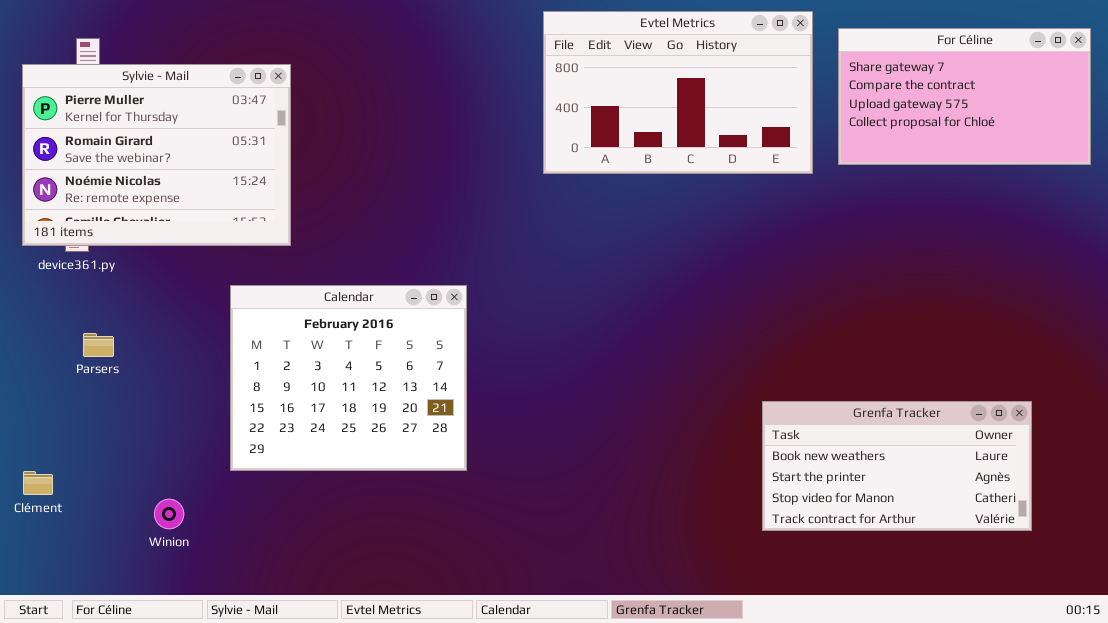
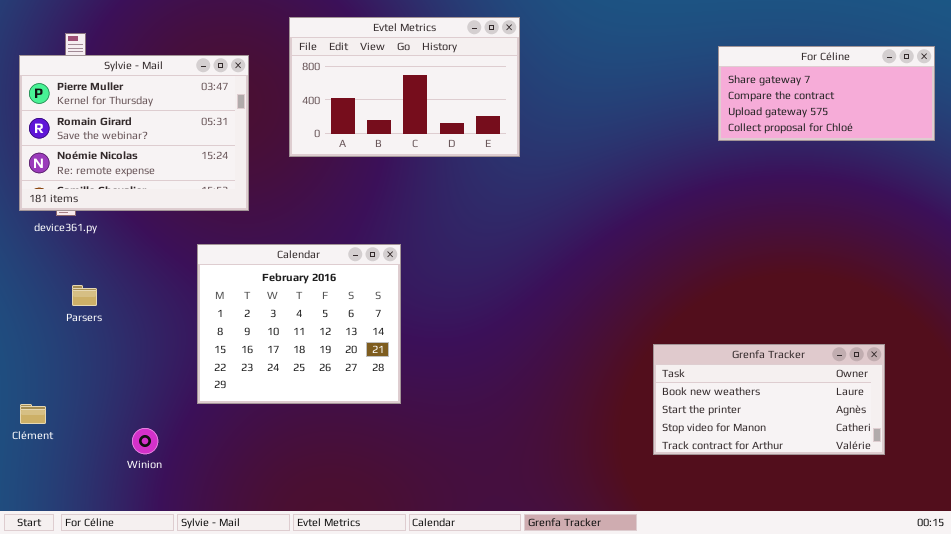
Evtel Metrics: [543,11,813,174] -> [289,17,520,157], moved
For Céline: [838,28,1091,165] -> [718,46,935,141], resized

